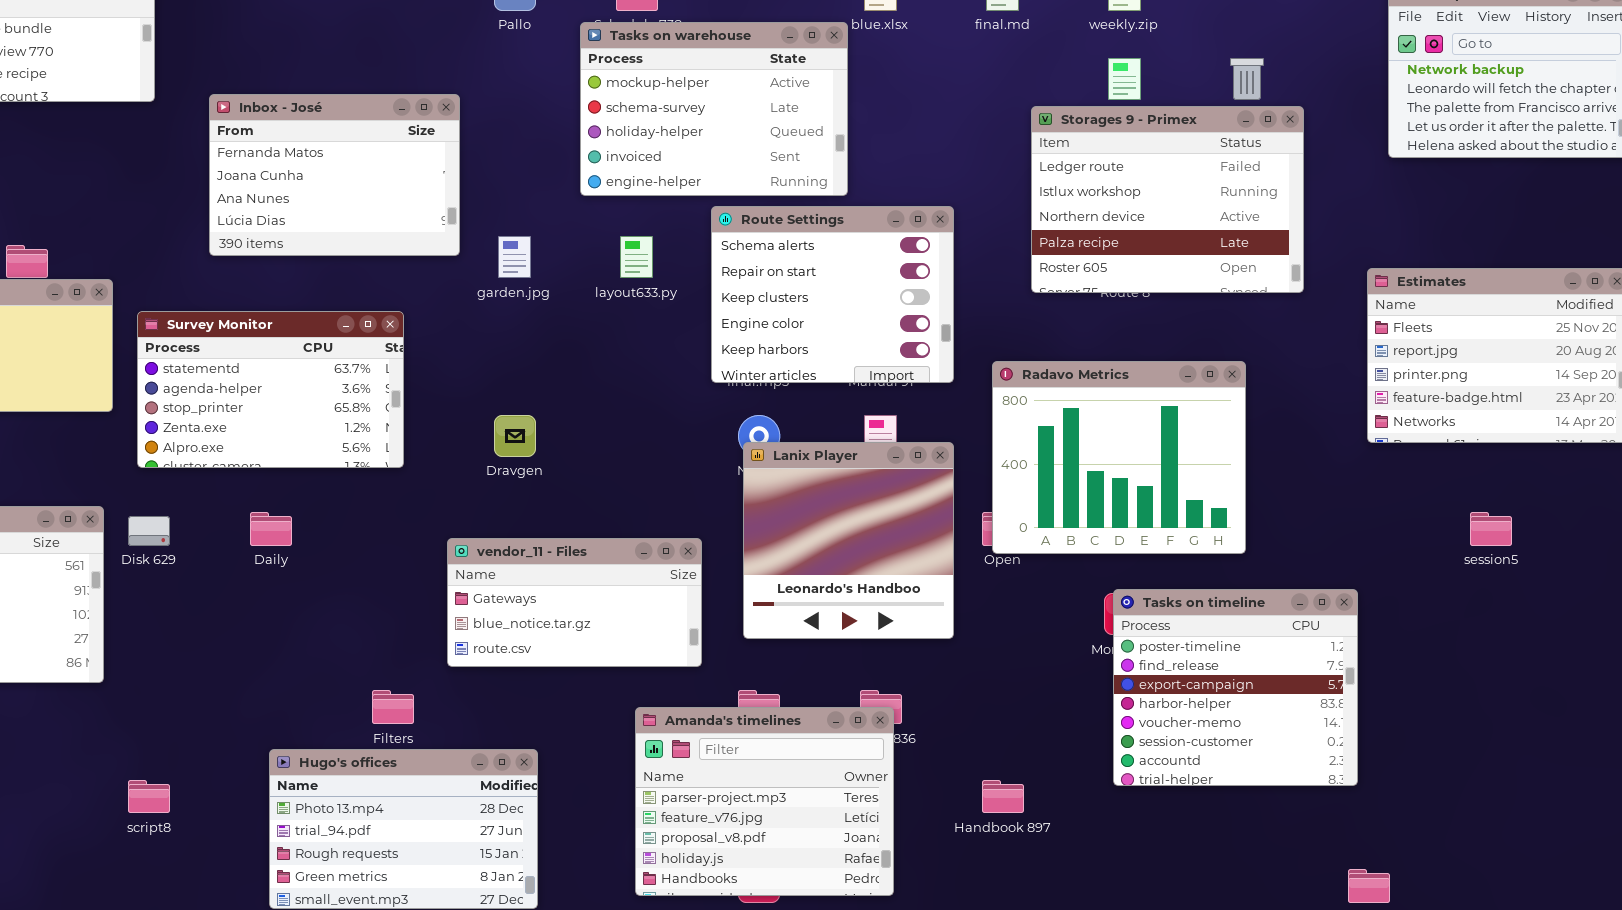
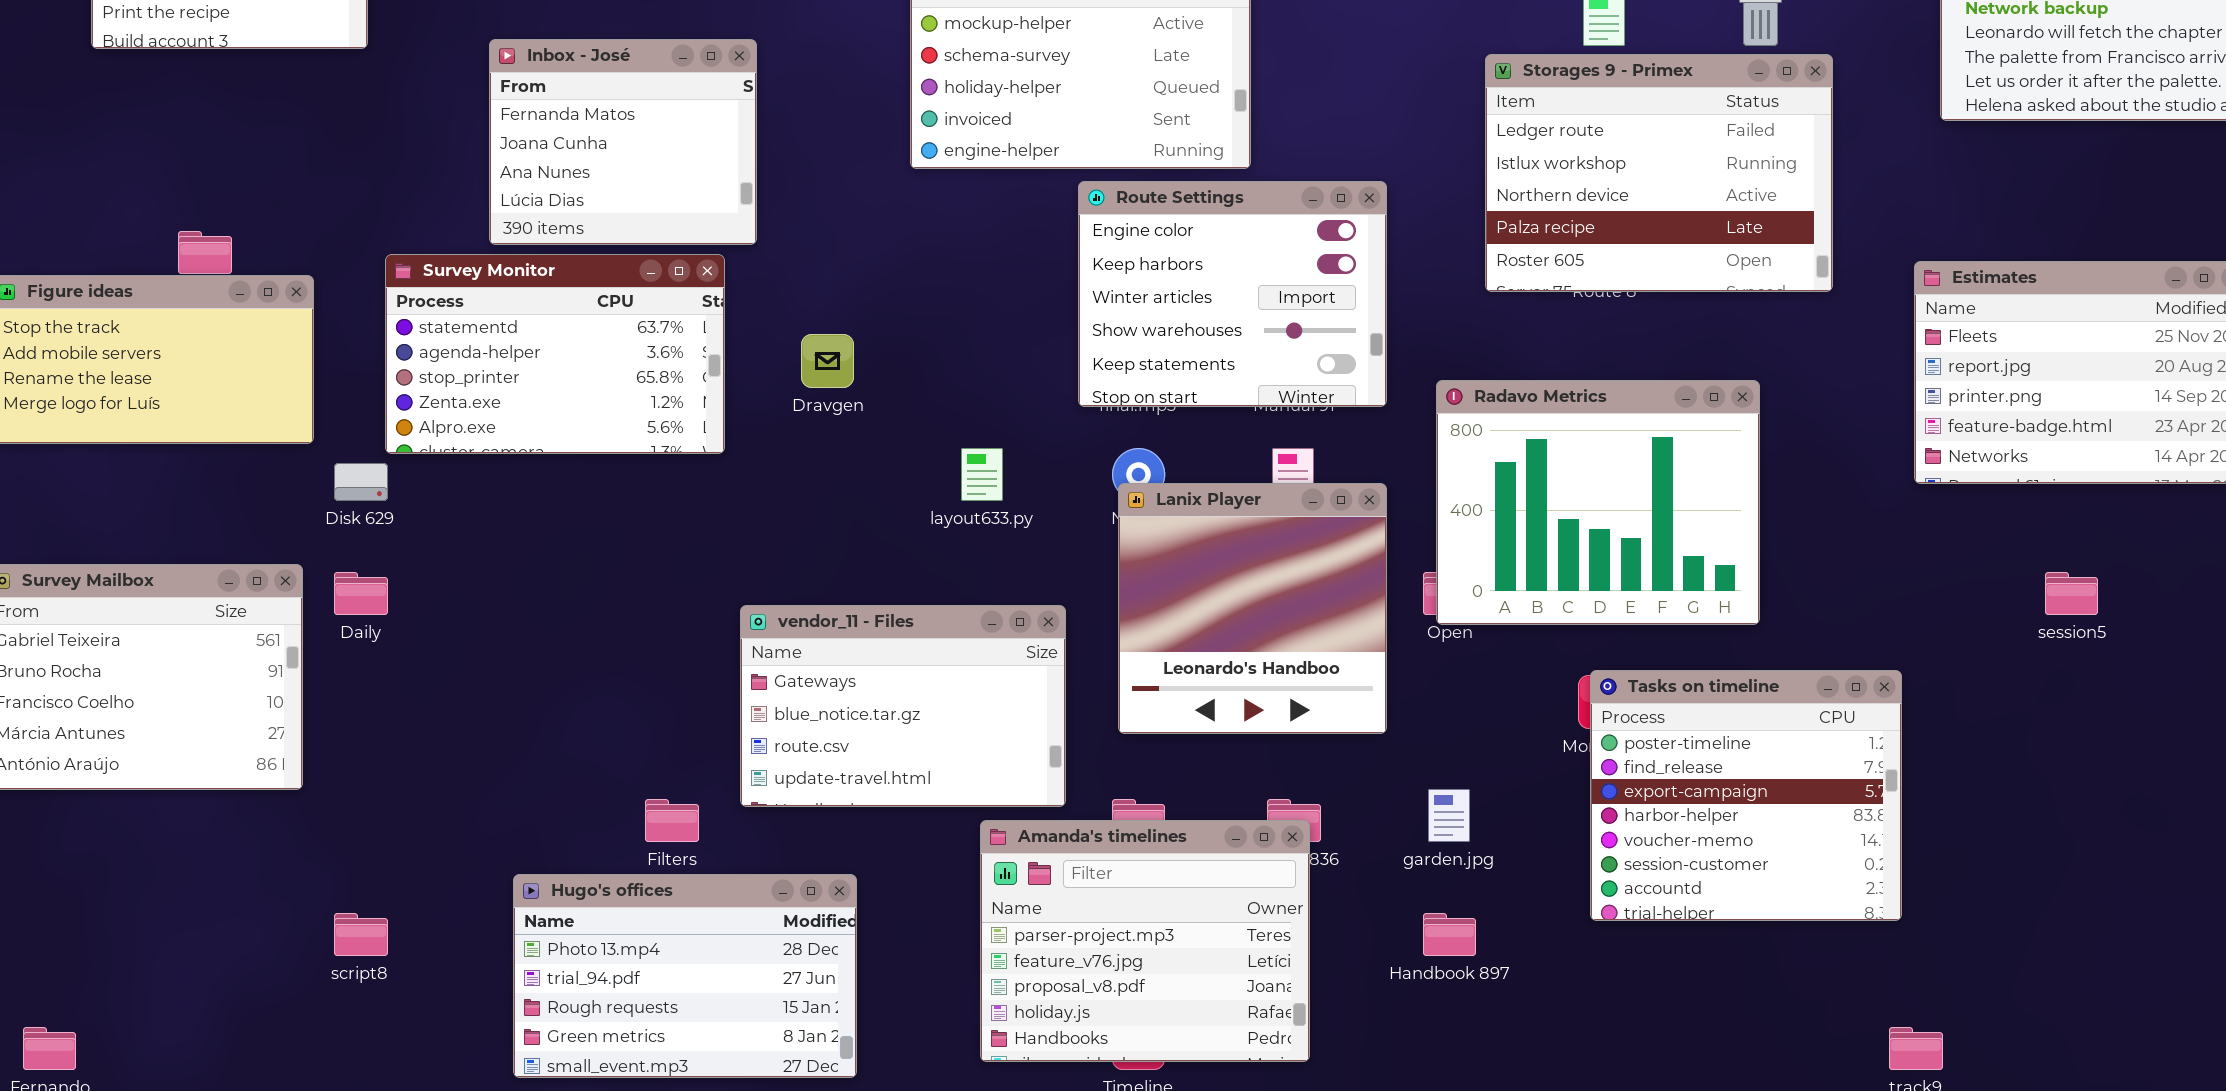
Inbox - José: [209,94,460,256] -> [489,39,757,245], resized
Route Settings: [711,206,954,383] -> [1078,181,1387,407], scrolled down 3 rows
garden.jpg: [498,236,531,278] -> [1428,789,1470,842], moved
layout633.py: [620,236,653,278] -> [961,448,1003,501], moved
Survey Monitor: [137,311,404,468] -> [385,254,725,454], moved
Dravgen: [494,415,536,457] -> [801,334,854,388], moved
Daily: [250,512,292,546] -> [334,572,388,615], moved
Disk 629: [128,516,170,546] -> [334,463,388,501], moved
vendor_11 - Files: [447,538,702,667] -> [740,605,1066,807], resized

